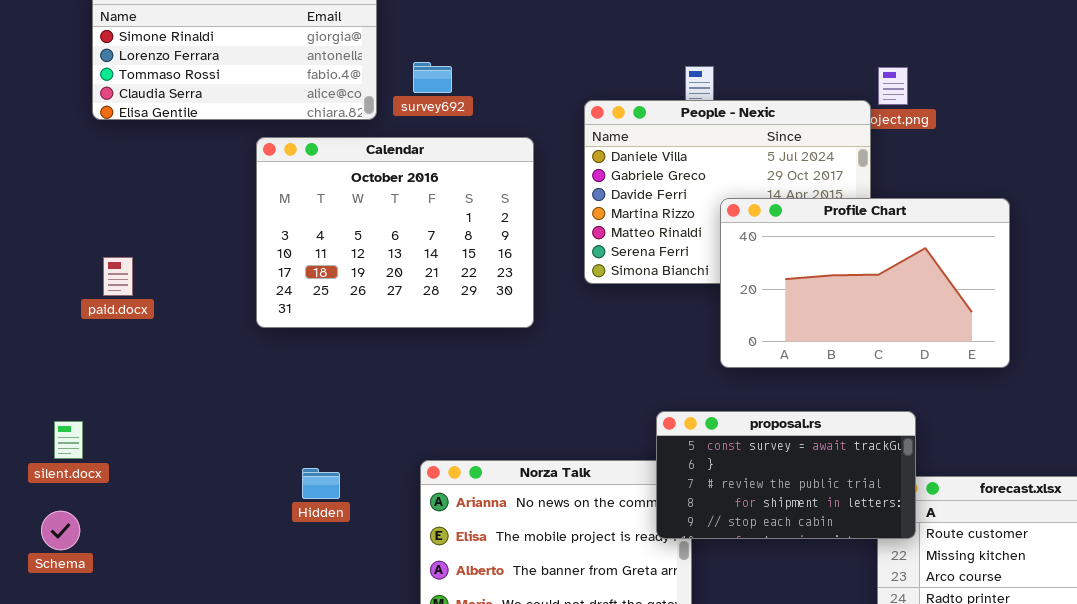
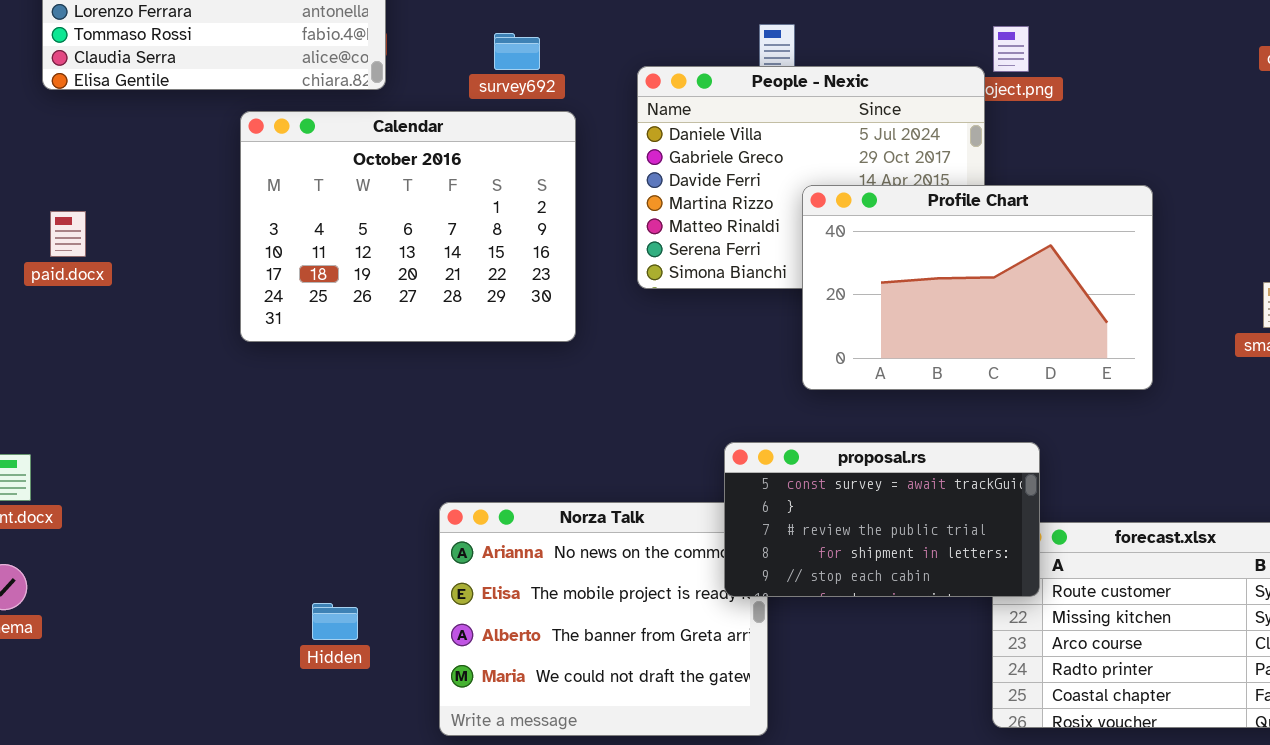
survey692: [413,62,452,93] -> [494,33,540,70], moved
paid.docx: [103,257,133,296] -> [50,211,86,257], moved
Hidden: [302,468,340,499] -> [312,603,358,640], moved

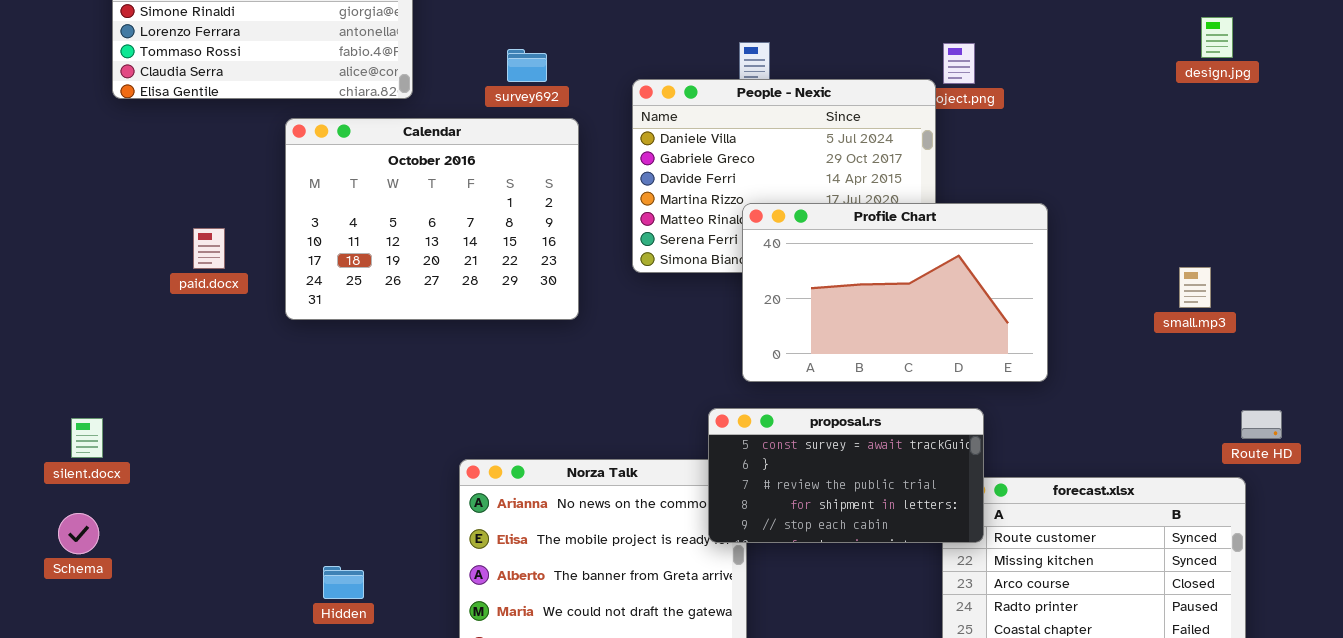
Profile Chart: [802,185,1153,390] -> [742,203,1048,382], moved
paid.docx: [50,211,86,257] -> [193,228,225,269], moved
Hidden: [312,603,358,640] -> [323,566,364,599], moved

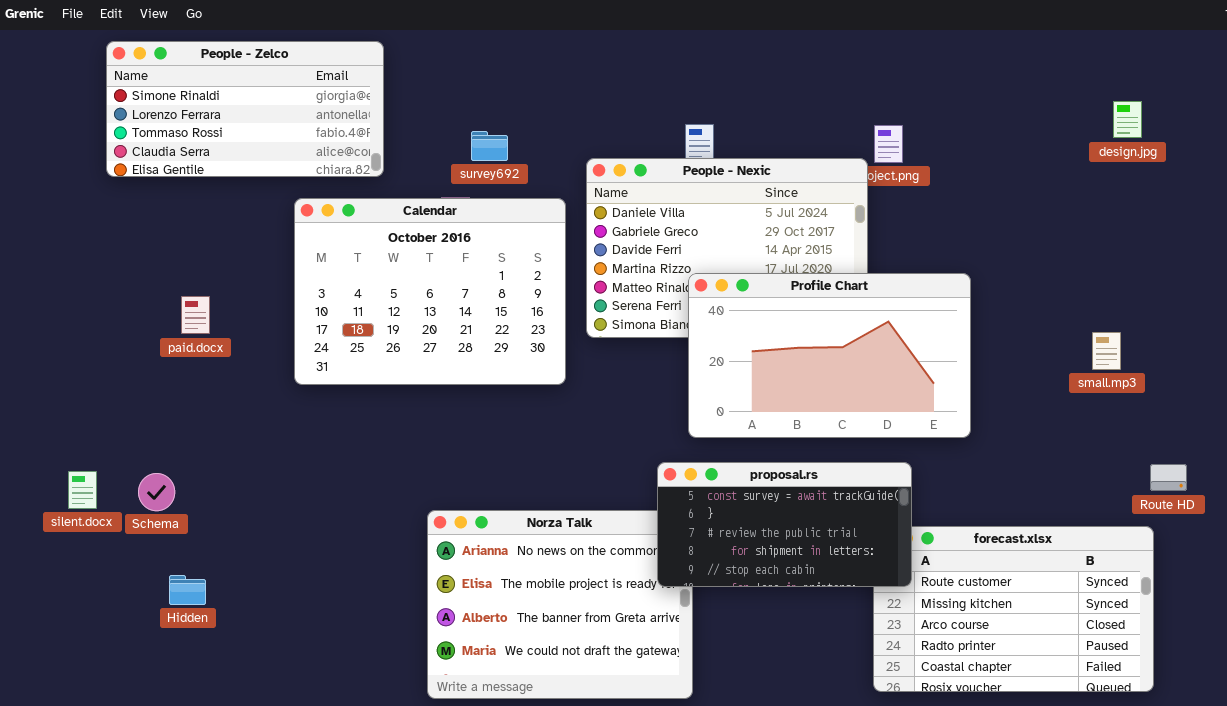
Calendar: [285,118,579,320] -> [294,198,566,385], moved
Schema: [58,513,99,554] -> [138,473,175,511], moved
Hidden: [323,566,364,599] -> [169,575,206,605], moved

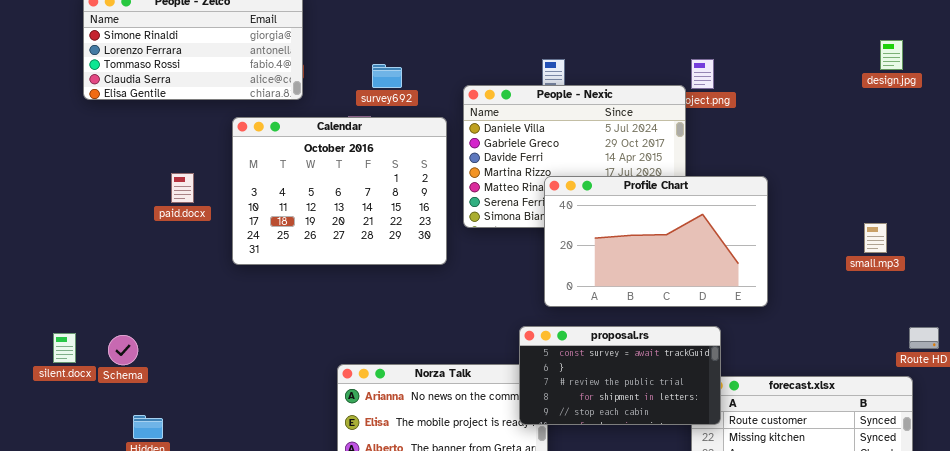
paid.docx: [181,296,210,334] -> [171,173,194,203], moved

